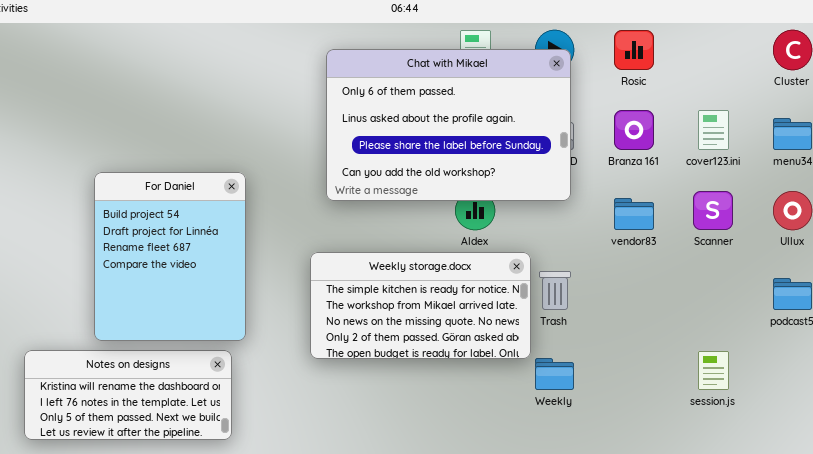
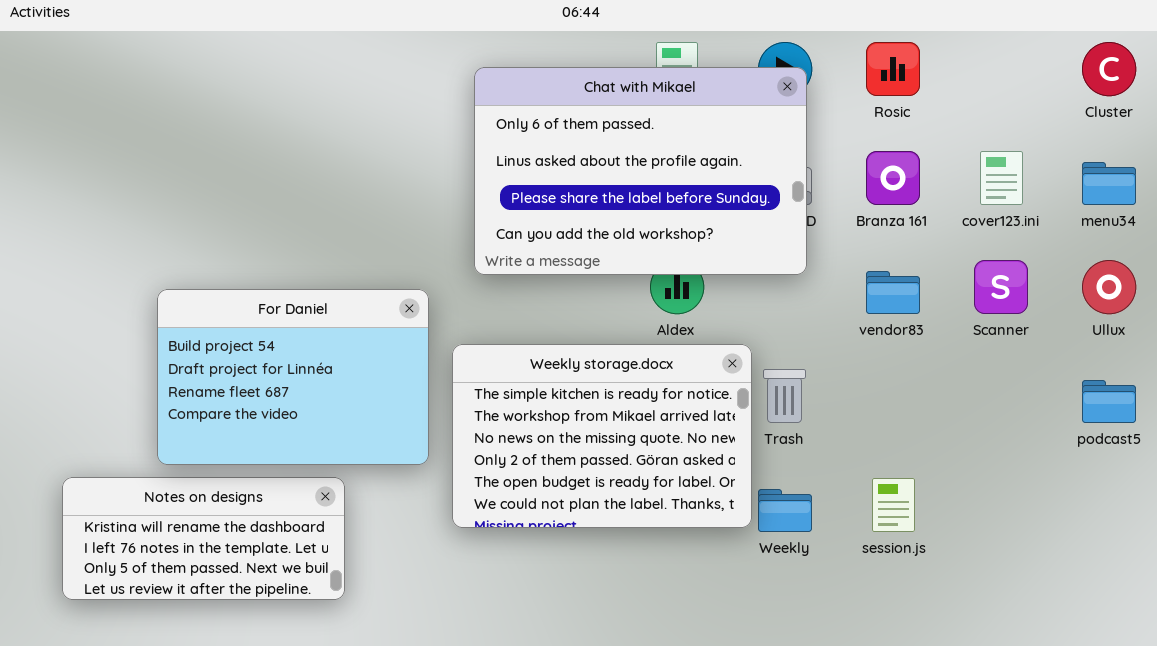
For Daniel: [94,172,246,341] -> [157,289,429,465], resized
Weekly storage.docx: [310,252,531,359] -> [452,344,752,528], resized
session.js: [698,351,729,390] -> [872,478,915,532], moved

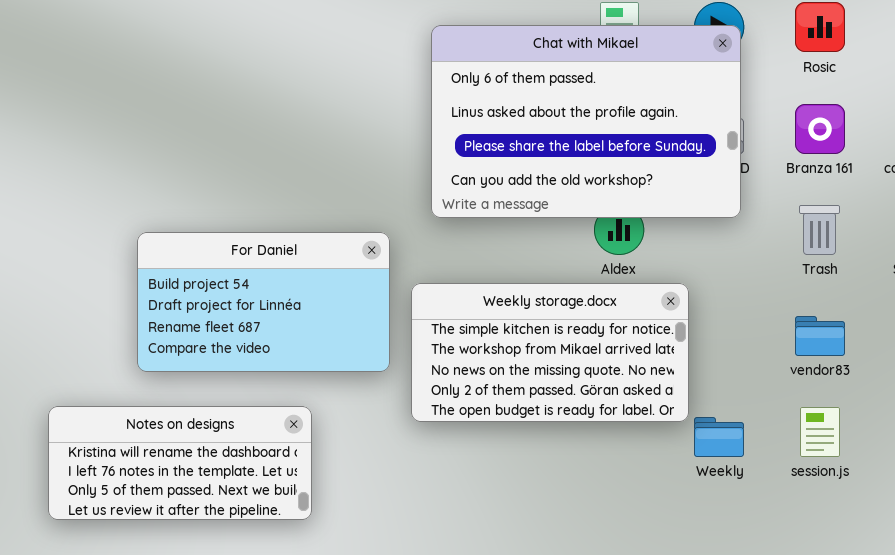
vendor83: [866,271,920,314] -> [795,316,845,356], moved
For Daniel: [157,289,429,465] -> [137,232,390,372], resized
Weekly storage.docx: [452,344,752,528] -> [411,283,689,422], resized
Trash: [763,369,806,423] -> [799,205,840,255], moved

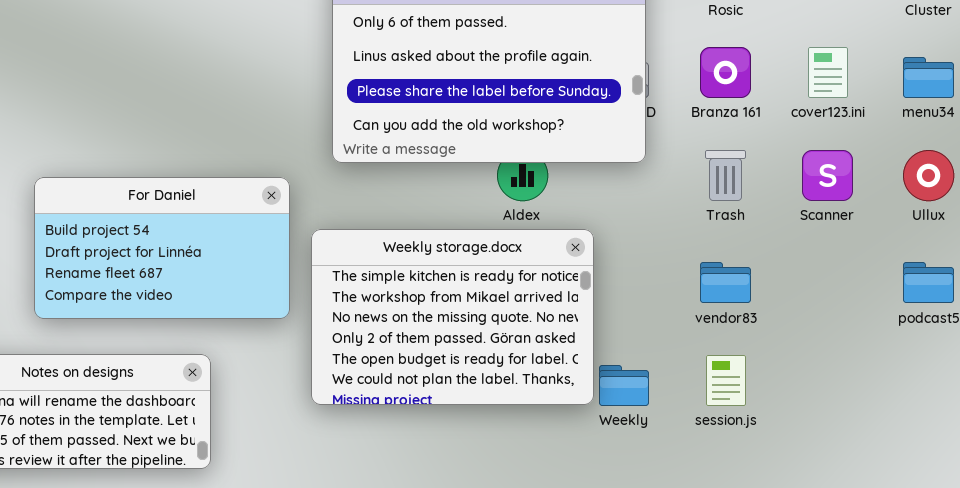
Weekly storage.docx: [411,283,689,422] -> [311,229,594,405], resized

